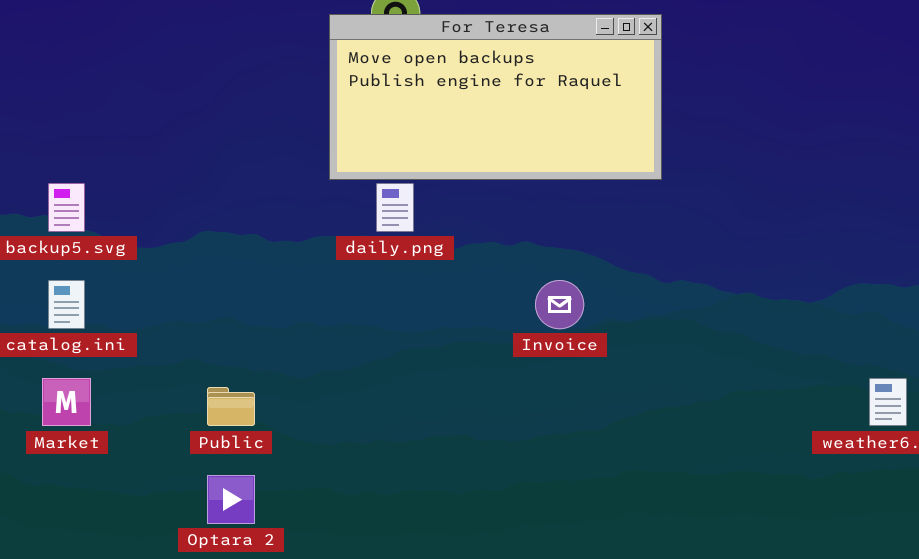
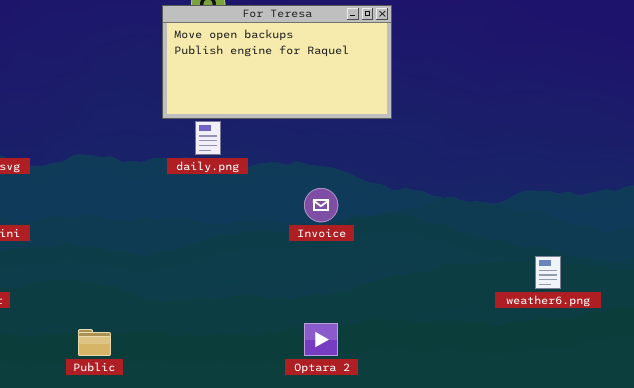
Public: [207,387,255,426] -> [78,329,111,356], moved
Optara 2: [207,475,255,524] -> [304,323,338,356], moved

